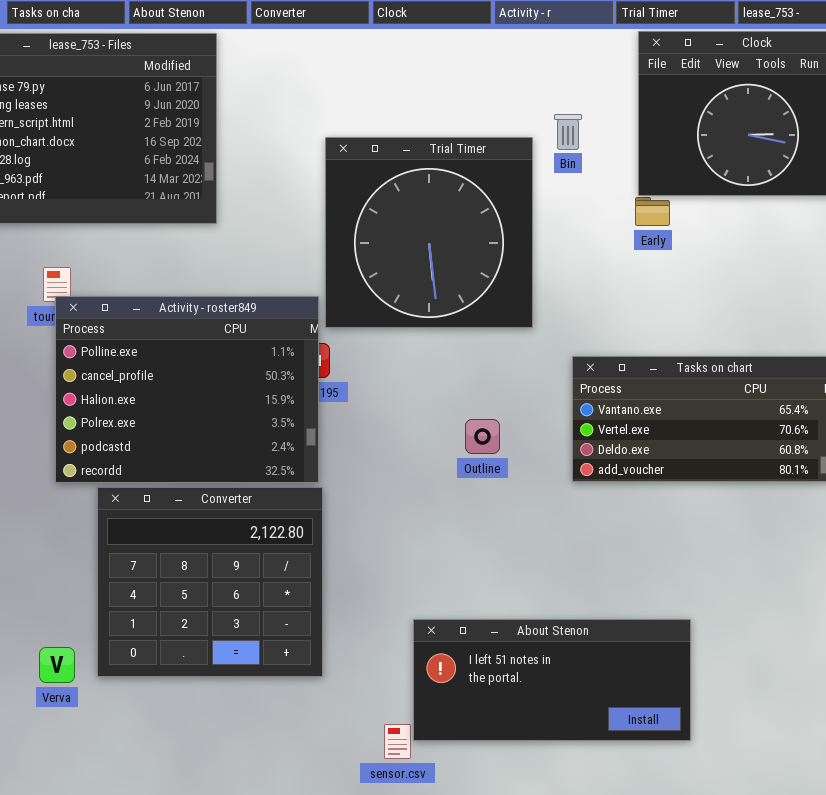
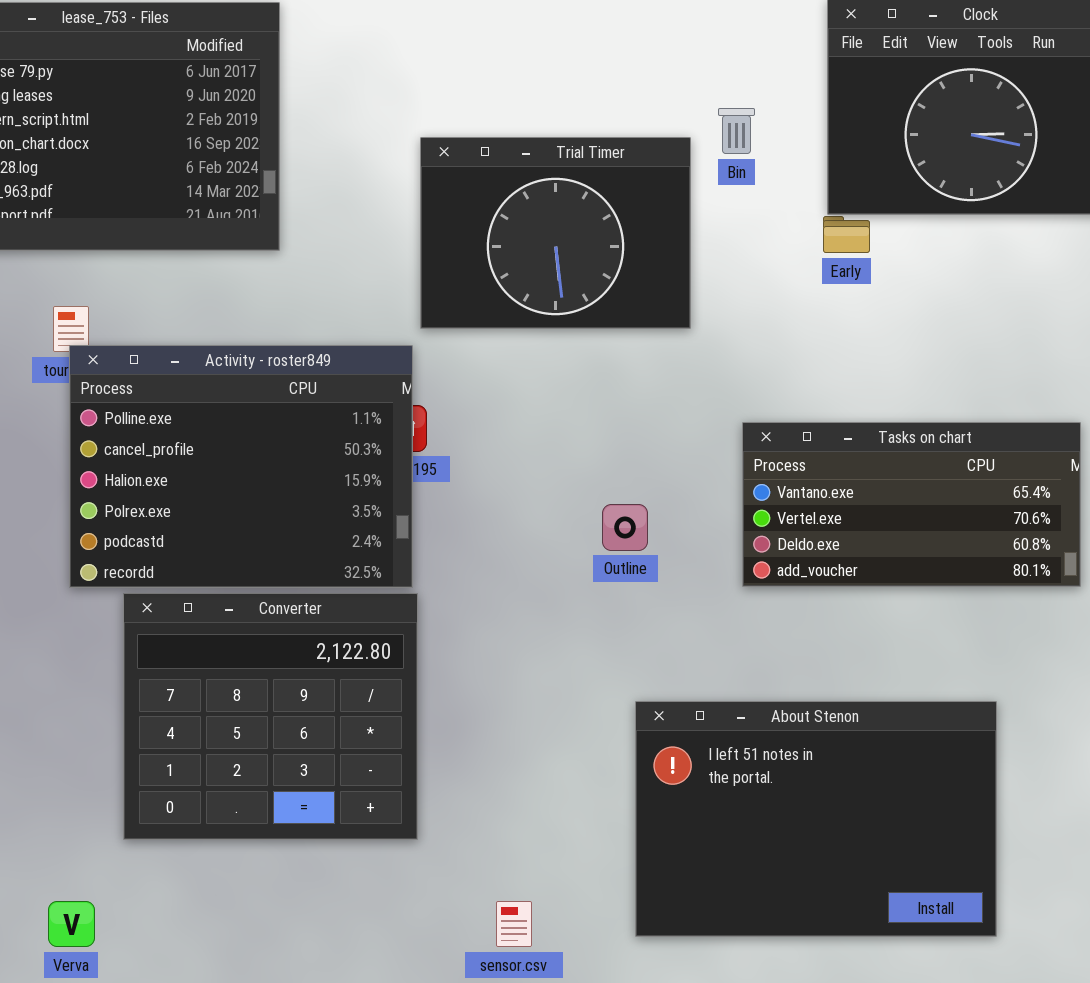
Trial Timer: [325,137,533,328] -> [420,137,691,329], resized
About Stenon: [413,619,691,741] -> [635,701,997,937], moved, resized
Verva: [39,647,75,683] -> [48,901,95,947], moved

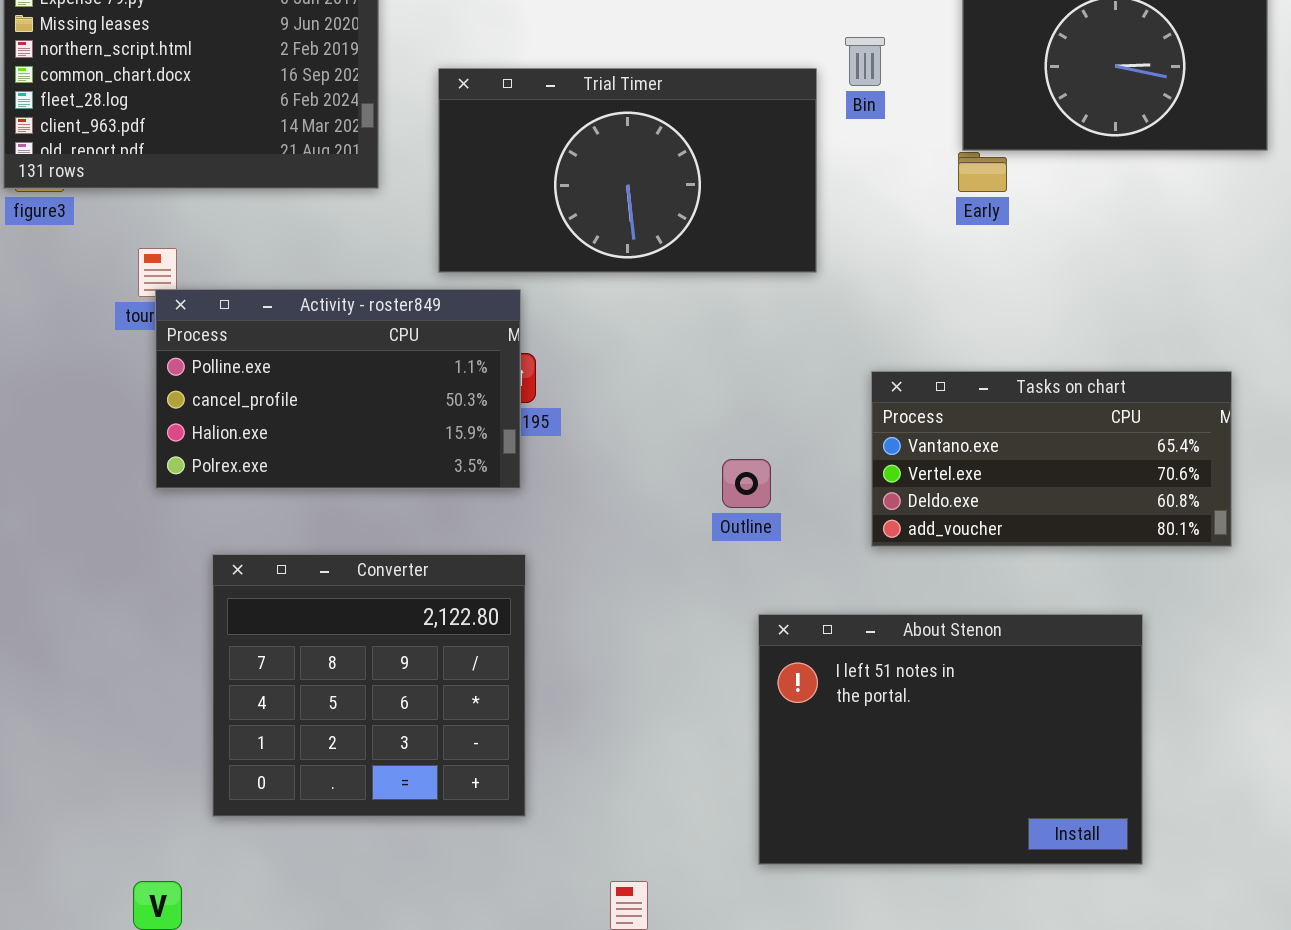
Trial Timer: [420,137,691,329] -> [438,68,817,273], resized
Activity - roster849: [69,345,413,588] -> [155,289,521,489], resized
About Stenon: [635,701,997,937] -> [758,614,1143,865], moved

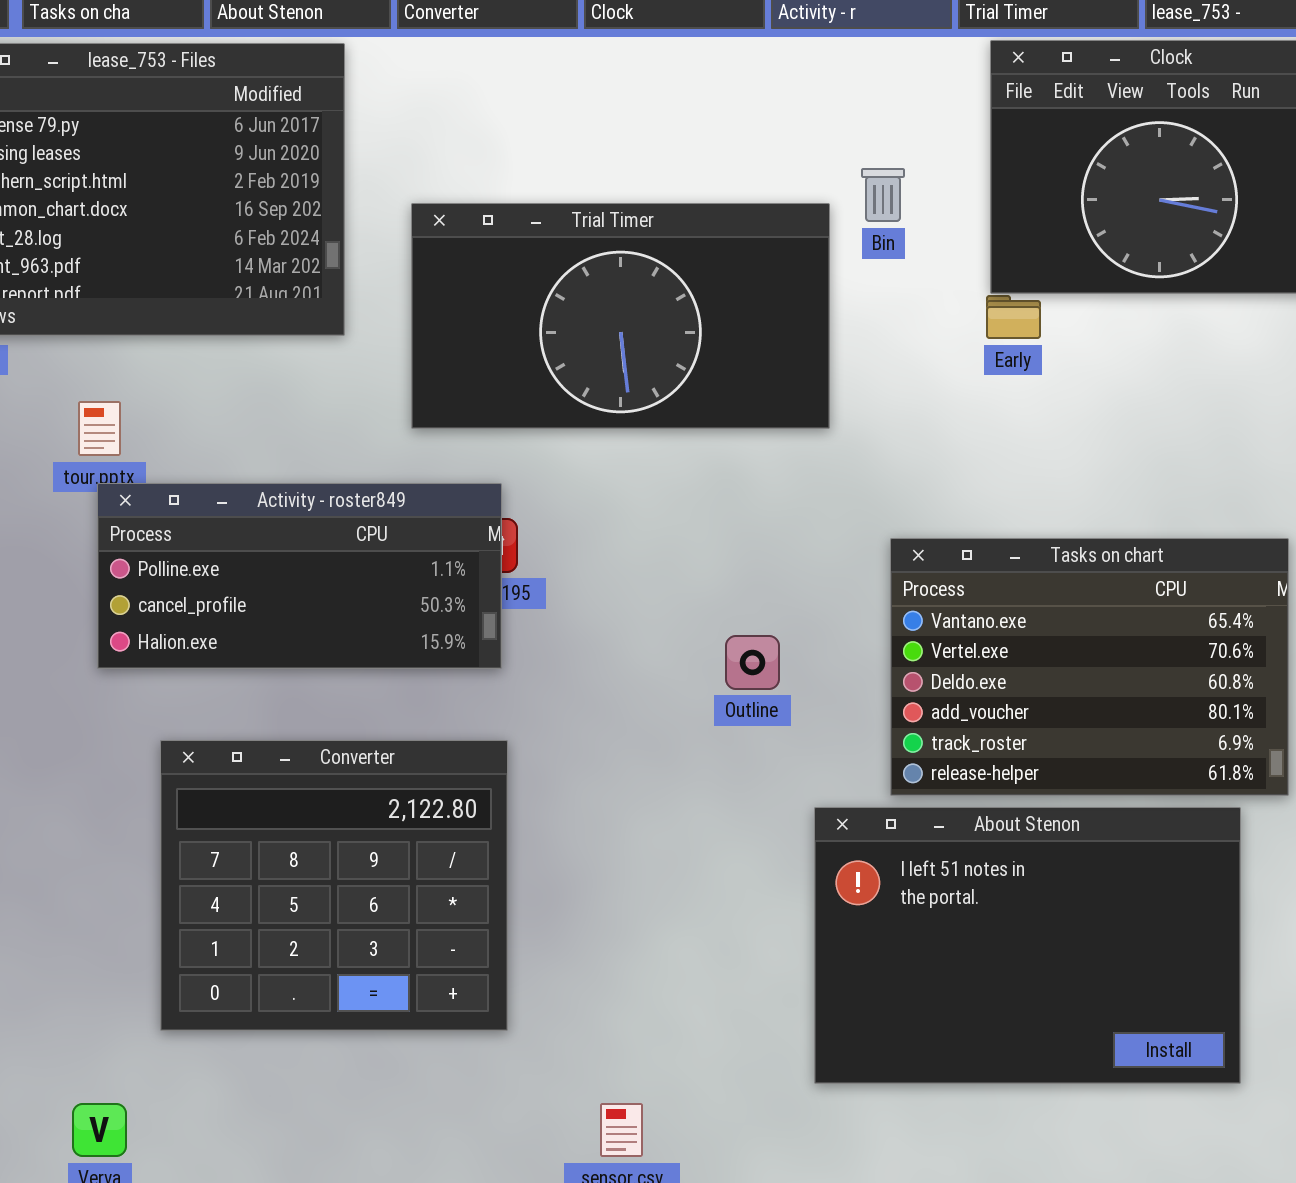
Activity - roster849: [155,289,521,489] -> [97,483,502,669], resized
Tasks on chart: [871,371,1232,547] -> [890,538,1289,796], resized
About Stenon: [758,614,1143,865] -> [814,807,1241,1084], moved

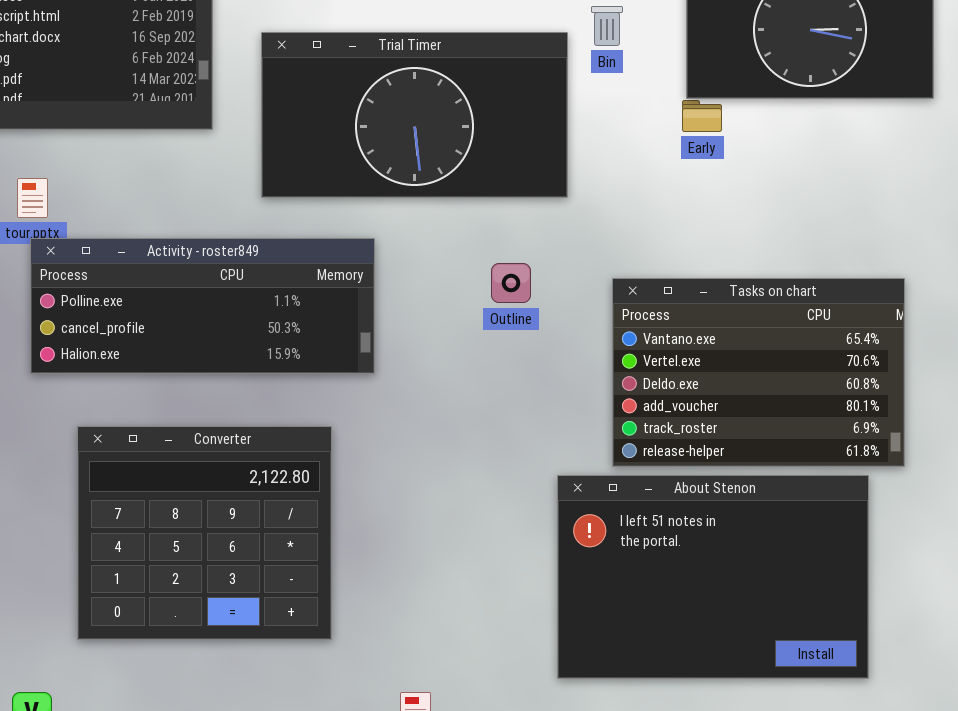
Activity - roster849: [97,483,502,669] -> [30,238,375,374], resized
Outline: [725,635,780,690] -> [491,263,531,303], moved

